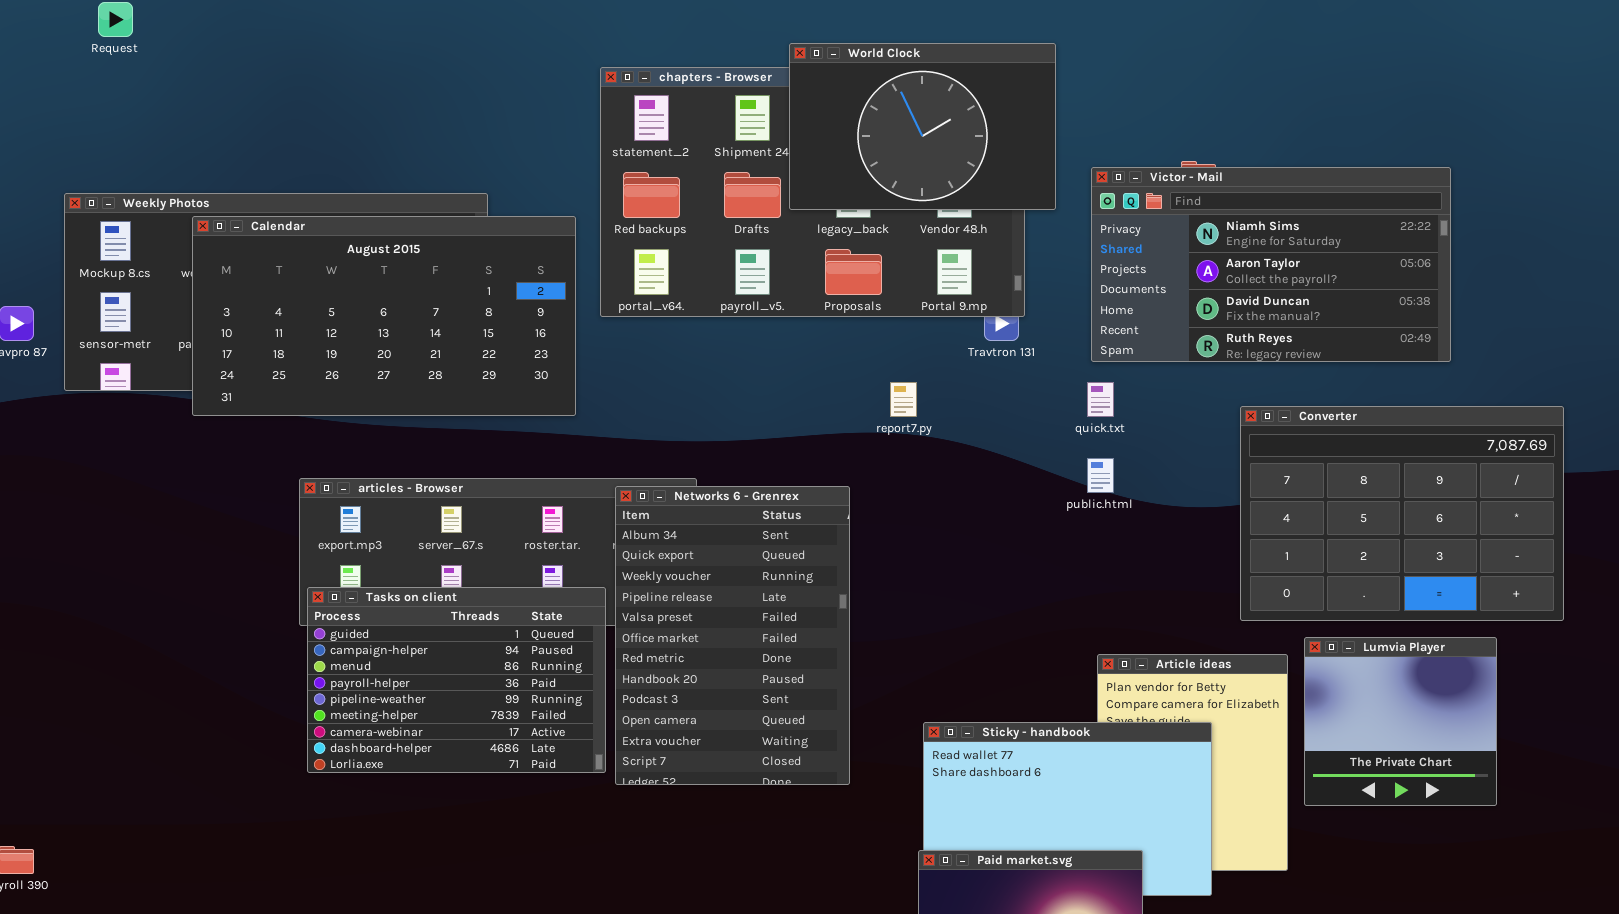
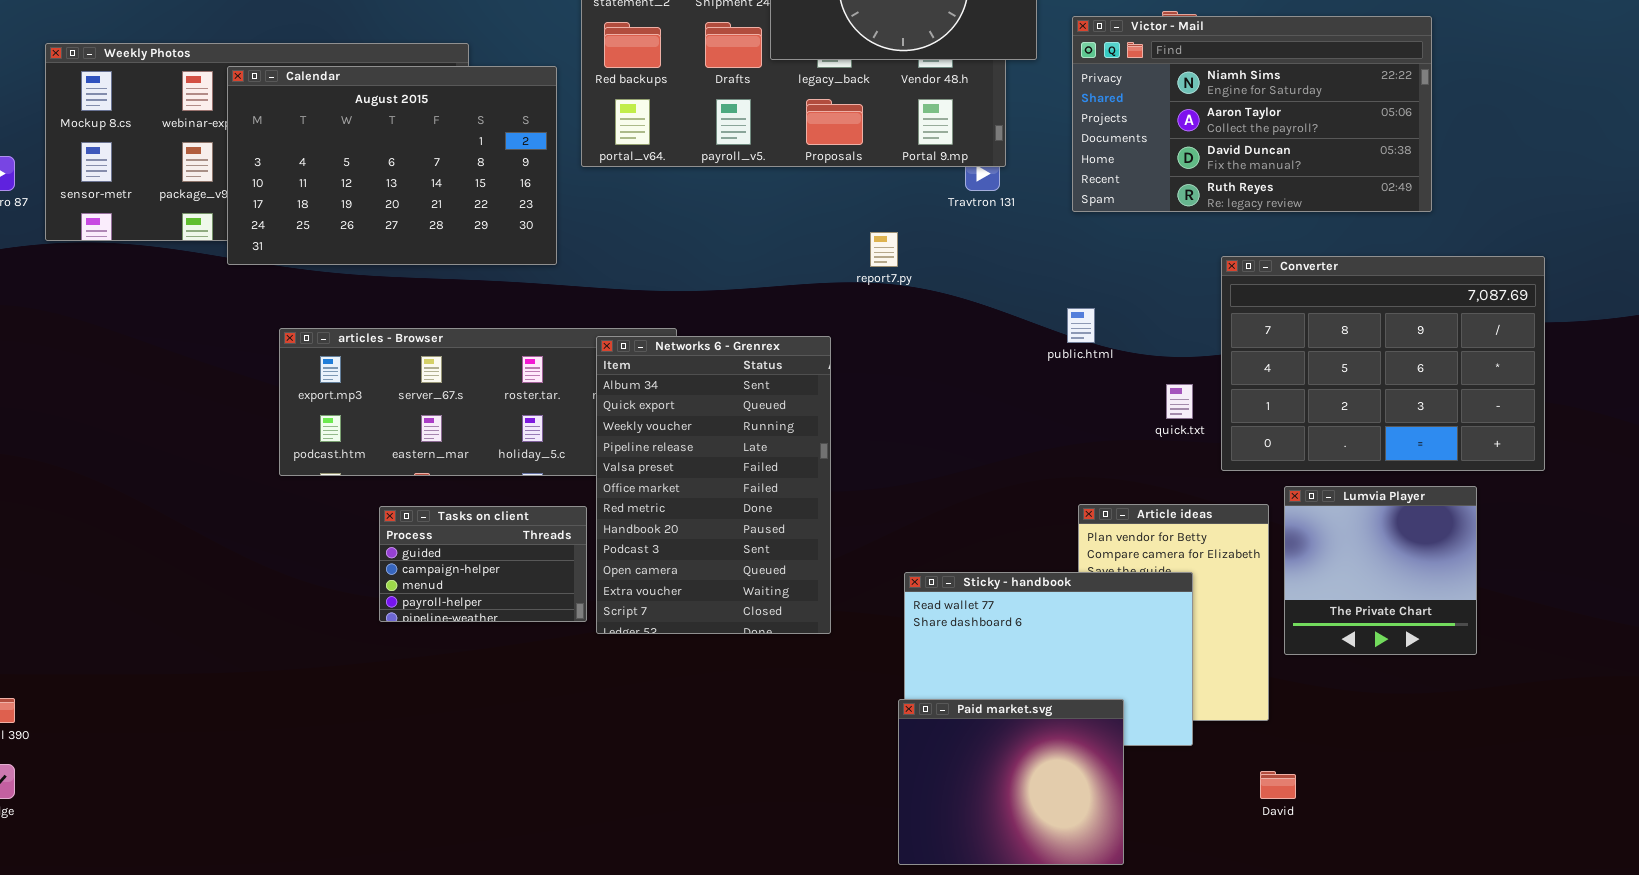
Calendar: [192,216,576,416] -> [227,66,557,265], resized
quick.txt: [1087,382,1114,417] -> [1166,384,1193,419], moved
Tasks on client: [307,587,606,773] -> [379,506,587,622], resized

